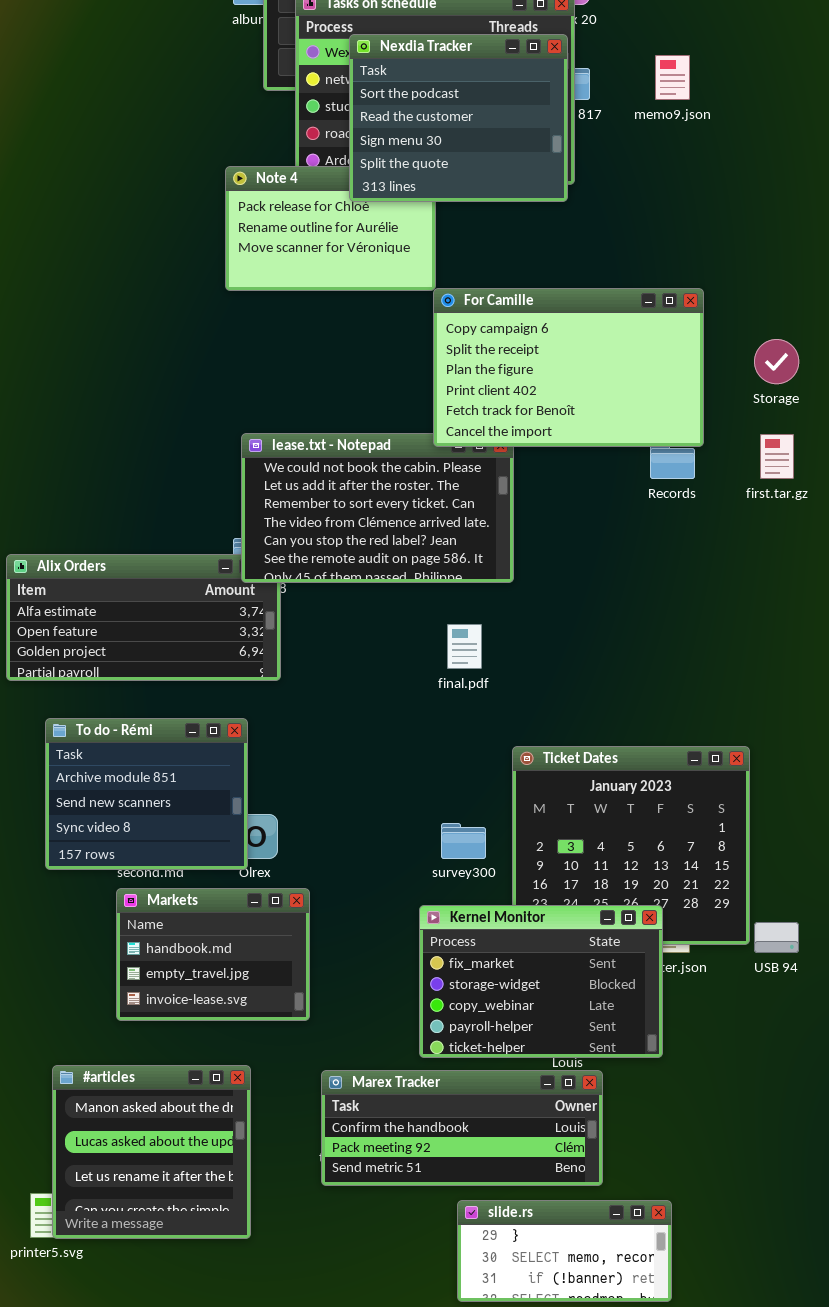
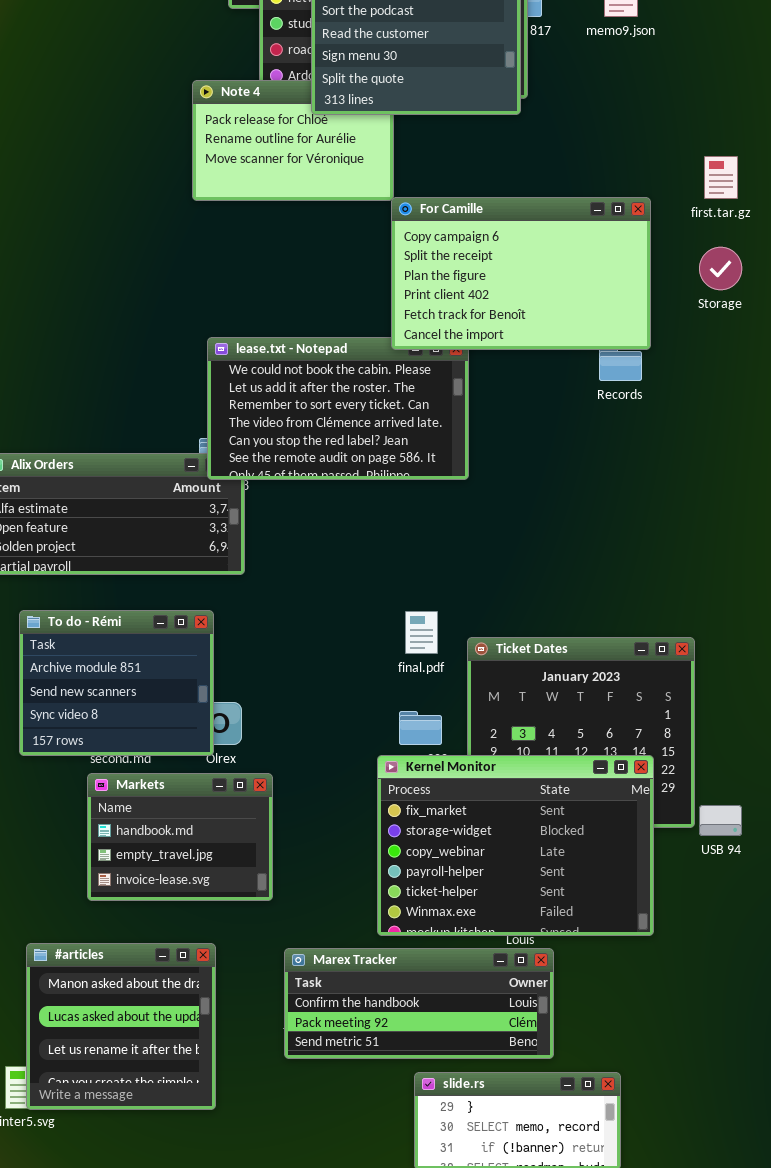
first.tar.gz: [760,434,794,479] -> [704,156,738,199], moved
final.pdf: [447,624,482,669] -> [405,611,438,654], moved
Kernel Monitor: [419,905,663,1058] -> [377,755,654,936], resized

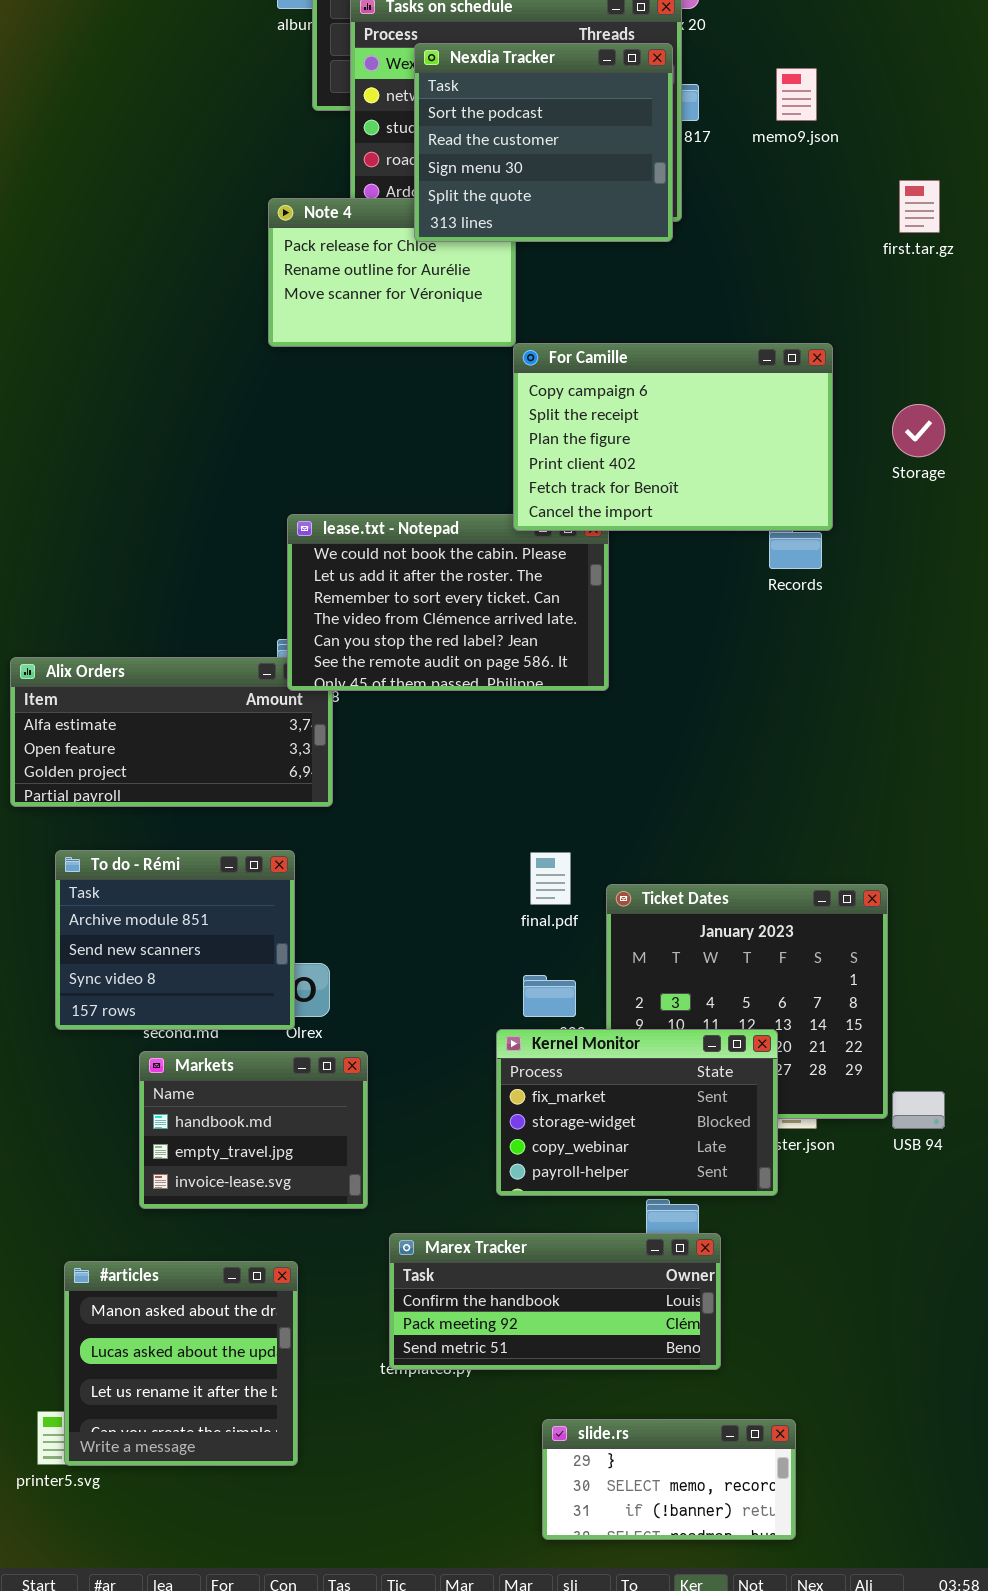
first.tar.gz: [704,156,738,199] -> [899,180,940,233], moved
Kernel Monitor: [377,755,654,936] -> [496,1029,778,1196], resized
Marex Tracker: [284,948,554,1059] -> [389,1233,721,1370], moved

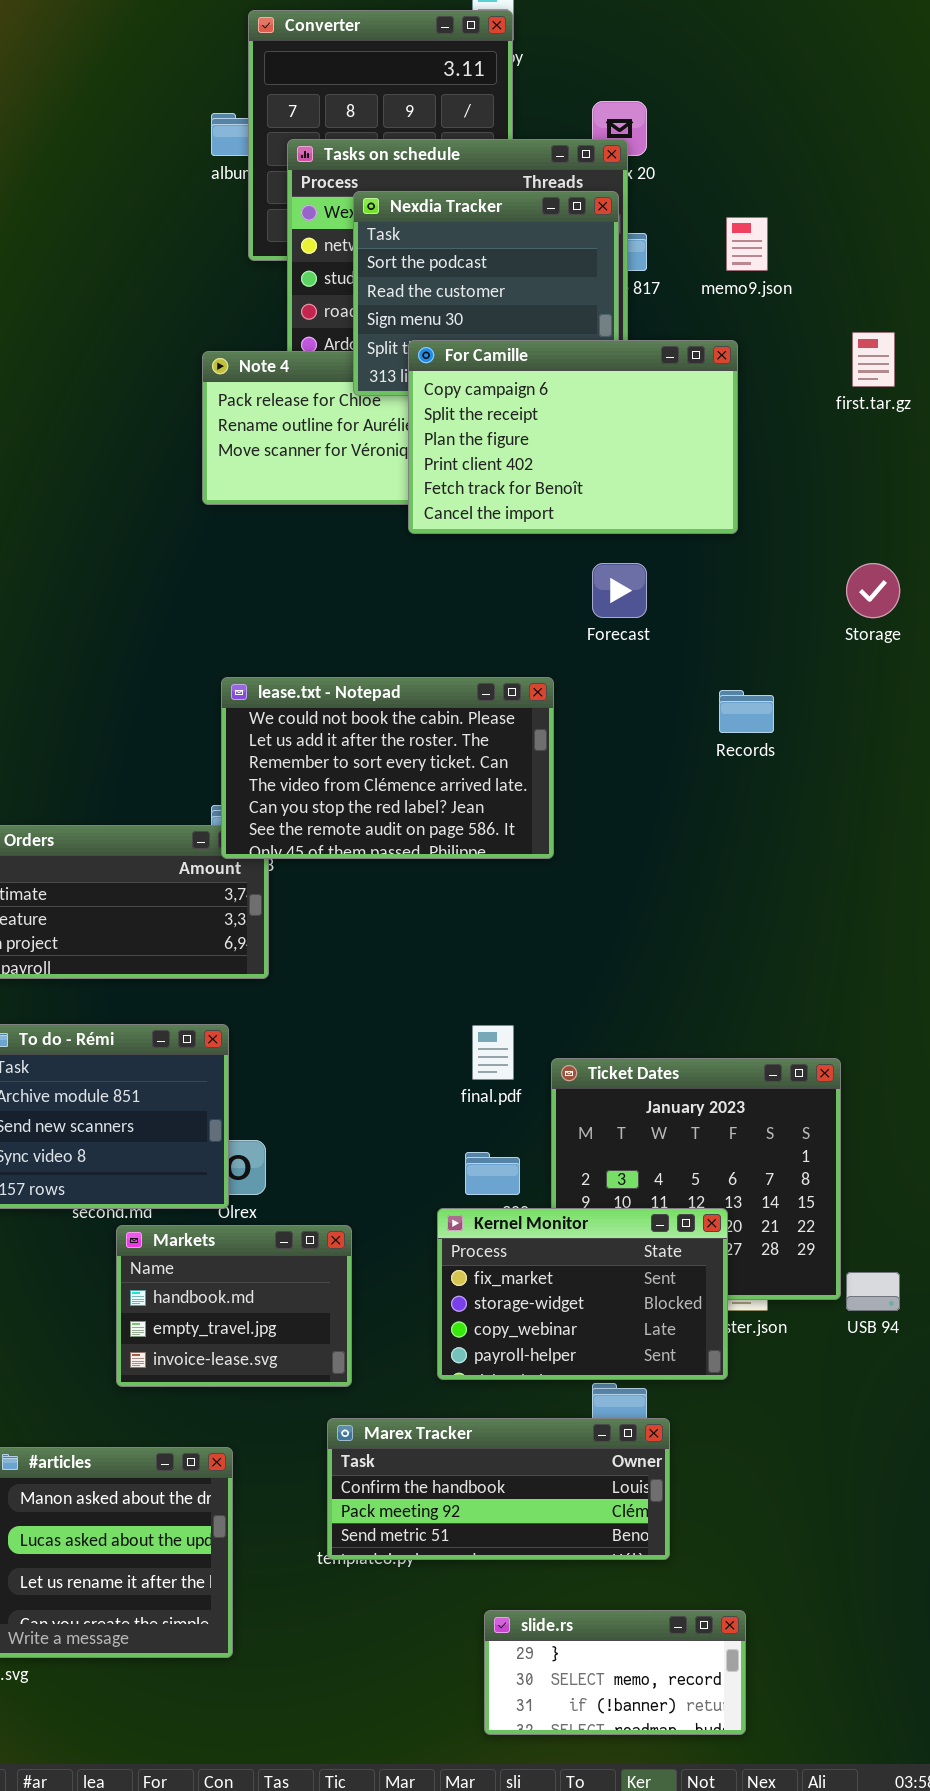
For Camille: [513,343,833,531] -> [408,340,738,534], moved
Markets: [139,1051,368,1209] -> [116,1225,352,1387], moved

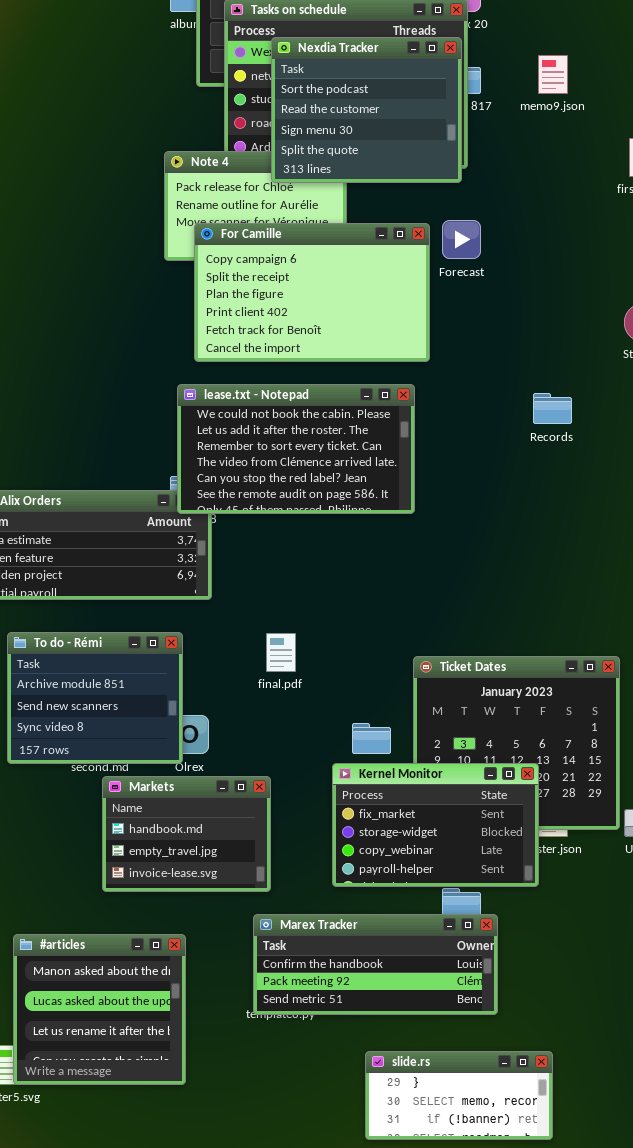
For Camille: [408,340,738,534] -> [194,223,430,362], moved
Forecast: [592,563,647,618] -> [442,220,481,259], moved
final.pdf: [472,1025,514,1080] -> [266,633,296,672], moved

